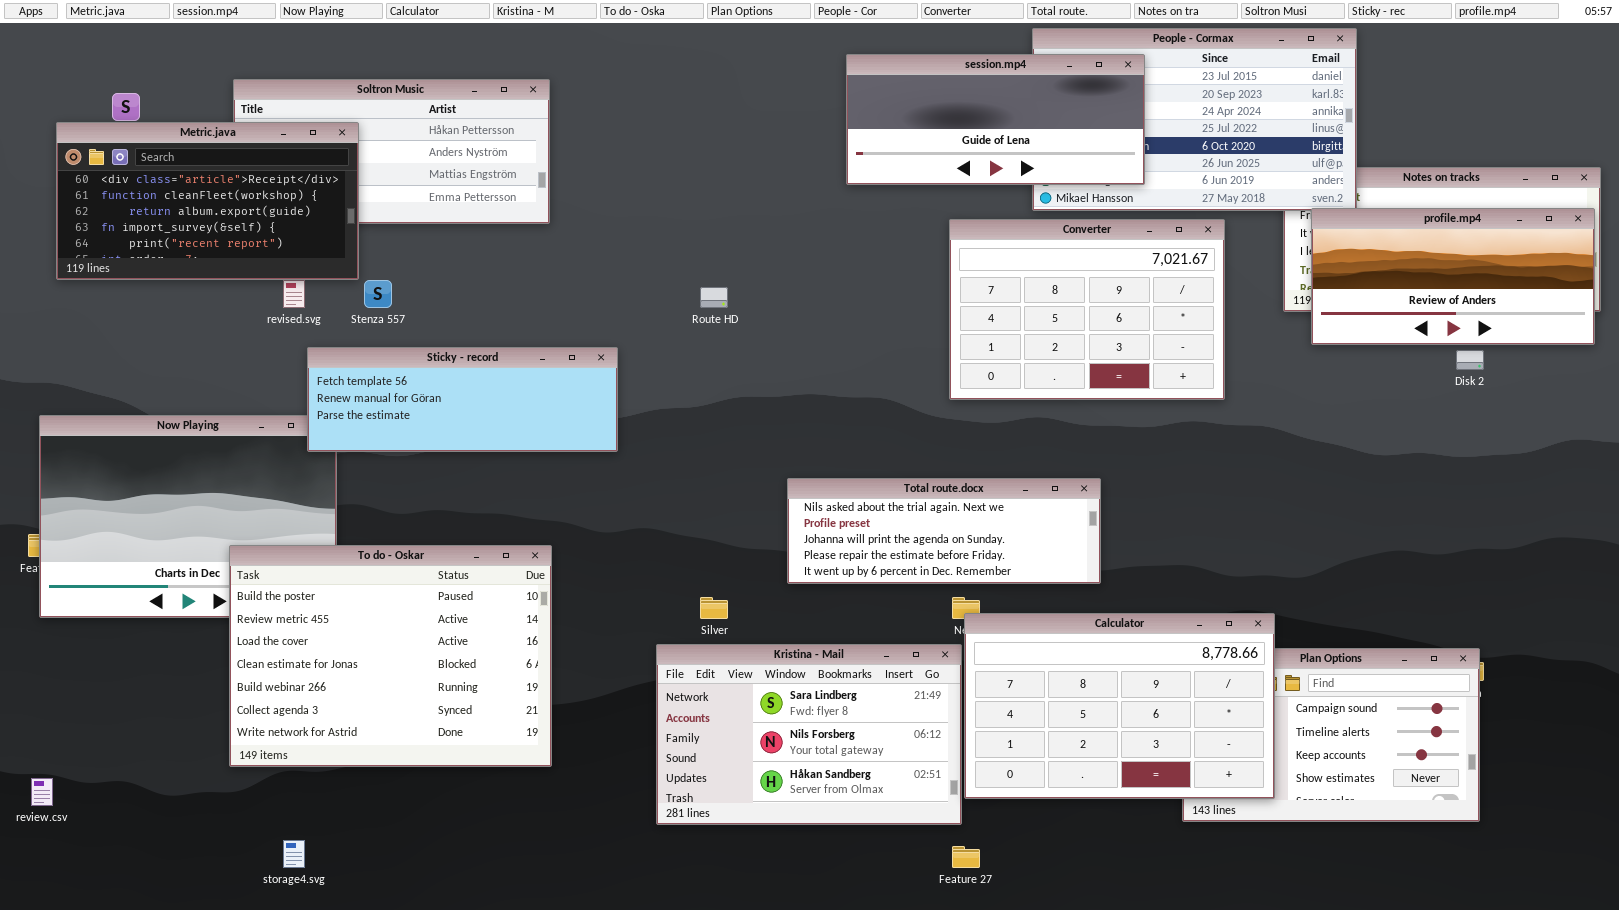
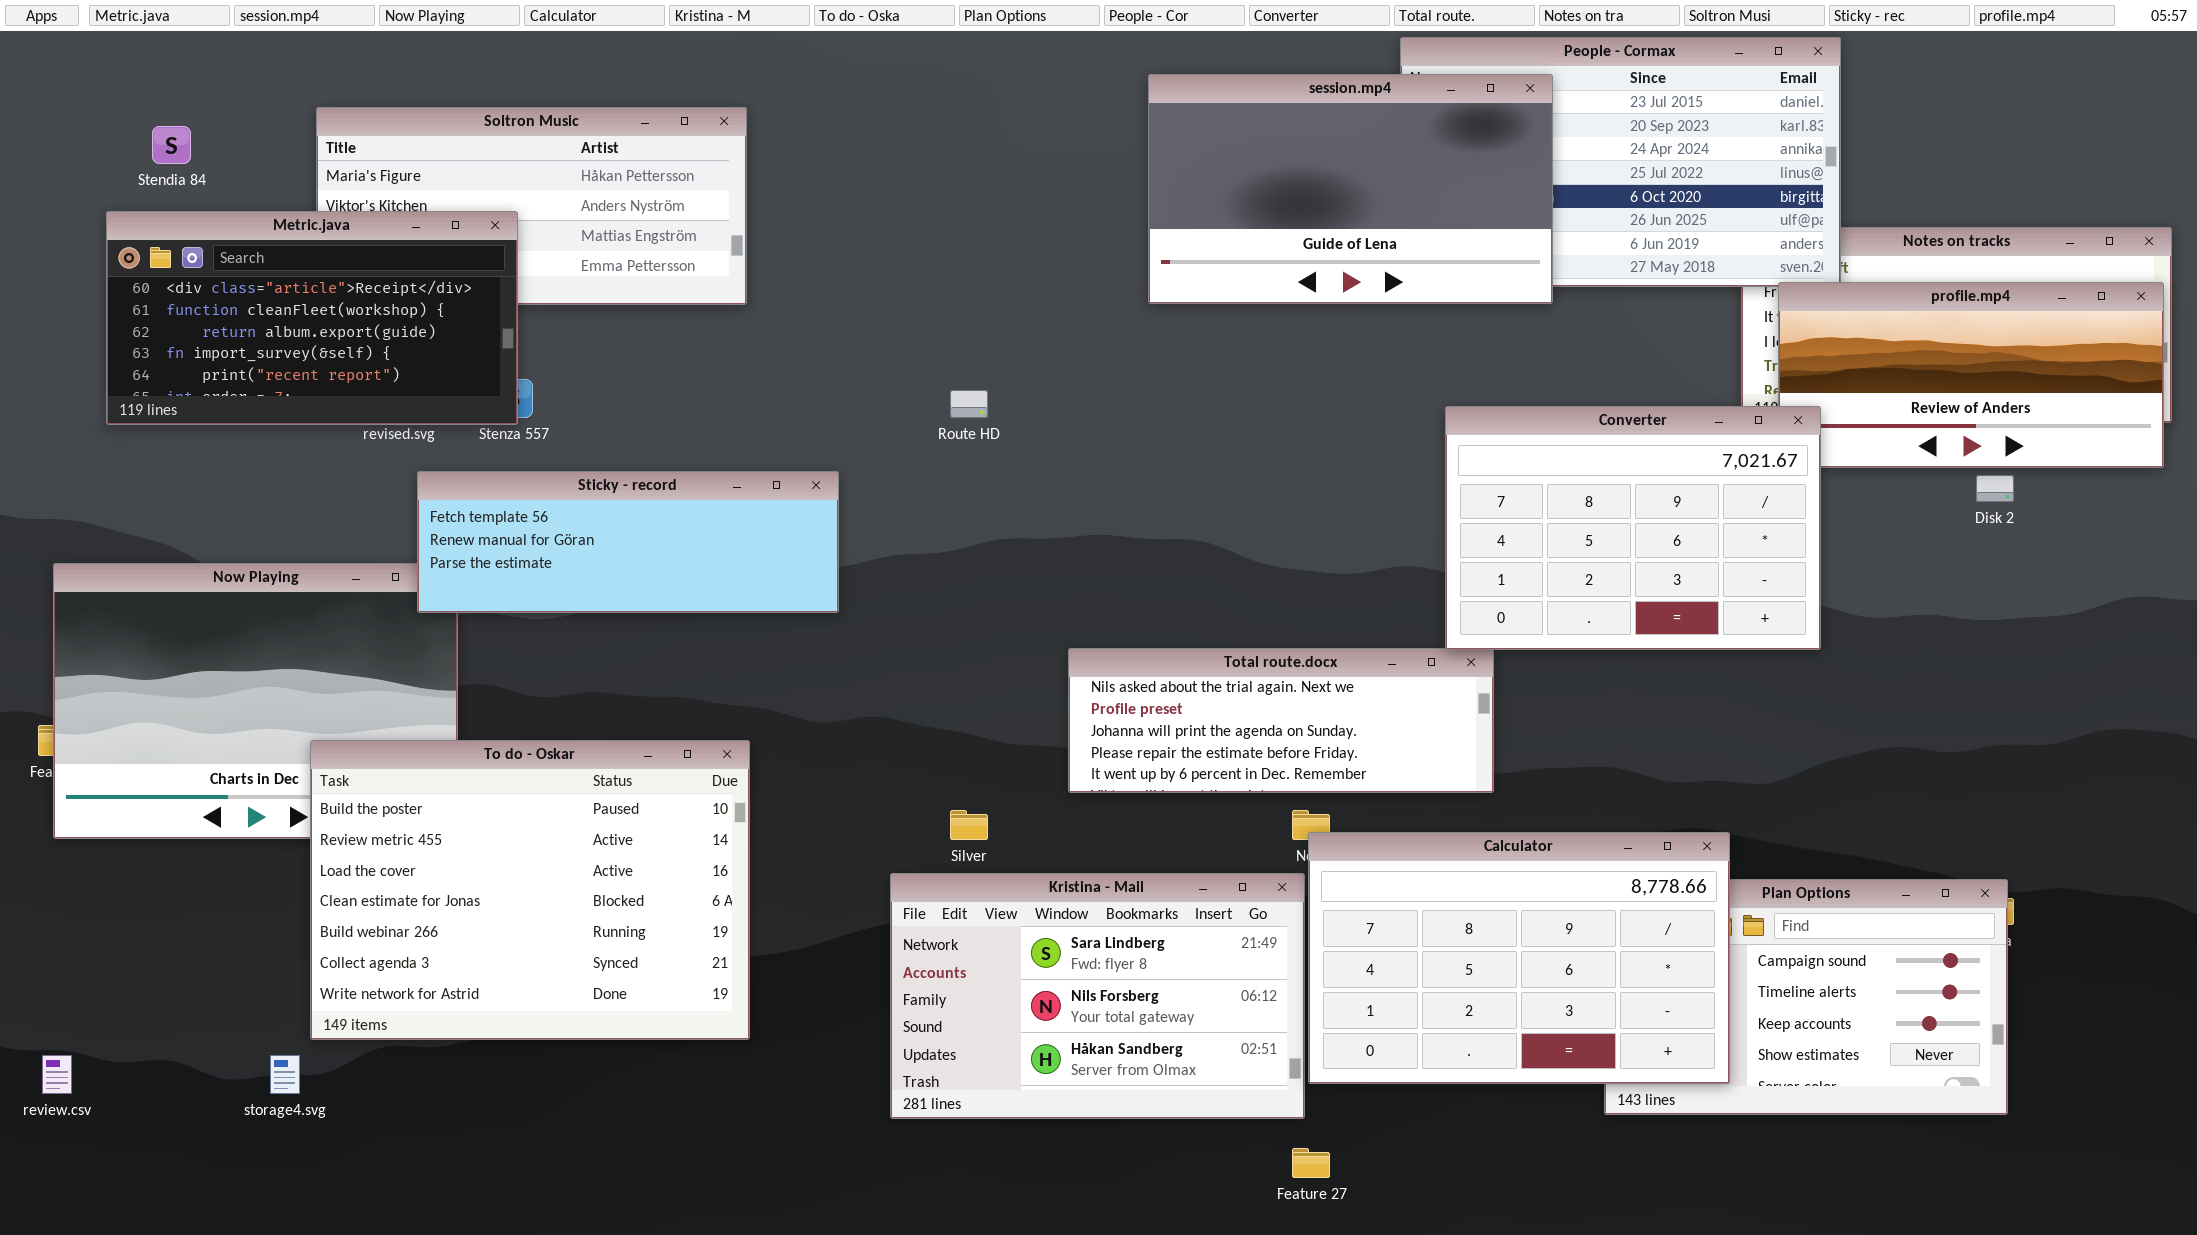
session.mp4: [846,54,1145,185] -> [1148,74,1553,304], resized
Metric.java: [56,122,359,280] -> [106,211,518,425], moved
Converter: [949,219,1225,400] -> [1445,406,1821,650], moved
storage4.svg: [283,840,305,868] -> [270,1055,300,1094], moved

